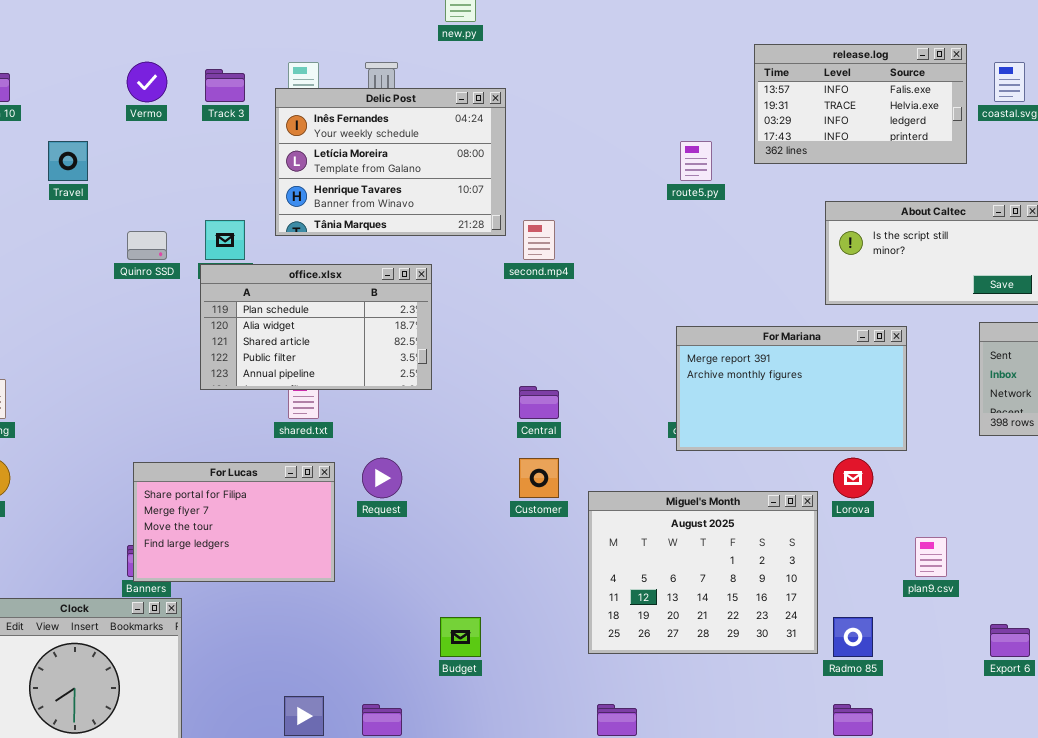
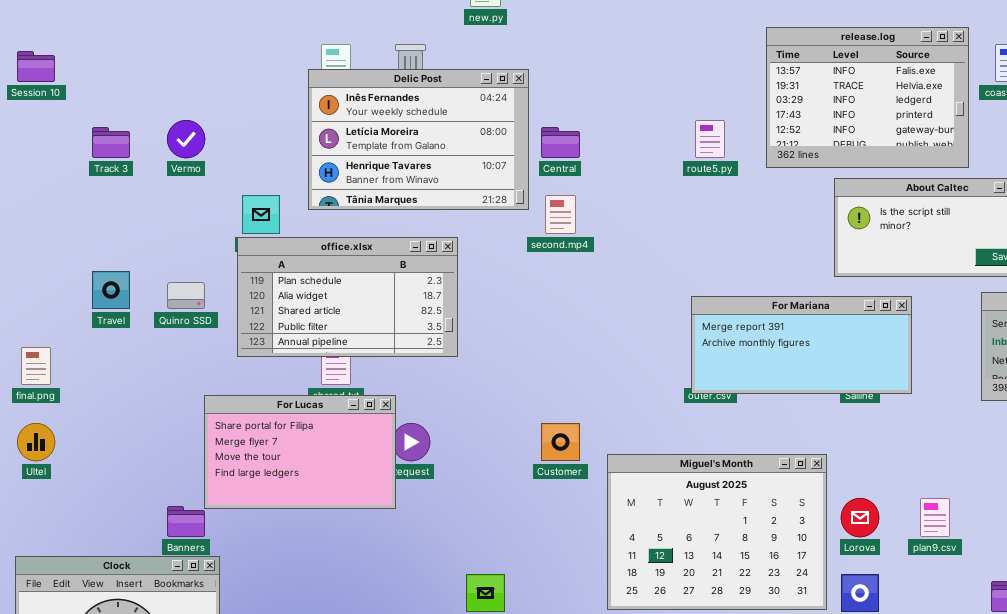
release.log: [754,44,967,164] -> [766,27,969,168], resized
Vermo: [127,62,167,102] -> [167,120,205,158], moved
Track 3: [205,69,245,102] -> [92,127,130,158], moved
Travel: [48,141,88,181] -> [92,271,130,309], moved
Quinro SSD: [127,231,167,260] -> [167,282,205,309], moved
For Mariana: [676,326,907,451] -> [691,296,912,394], resized
Central: [519,386,559,419] -> [541,127,580,158], moved
Lorova: [833,458,873,498] -> [841,498,879,537], moved
For Lucas: [133,462,335,582] -> [204,395,396,509], moved

